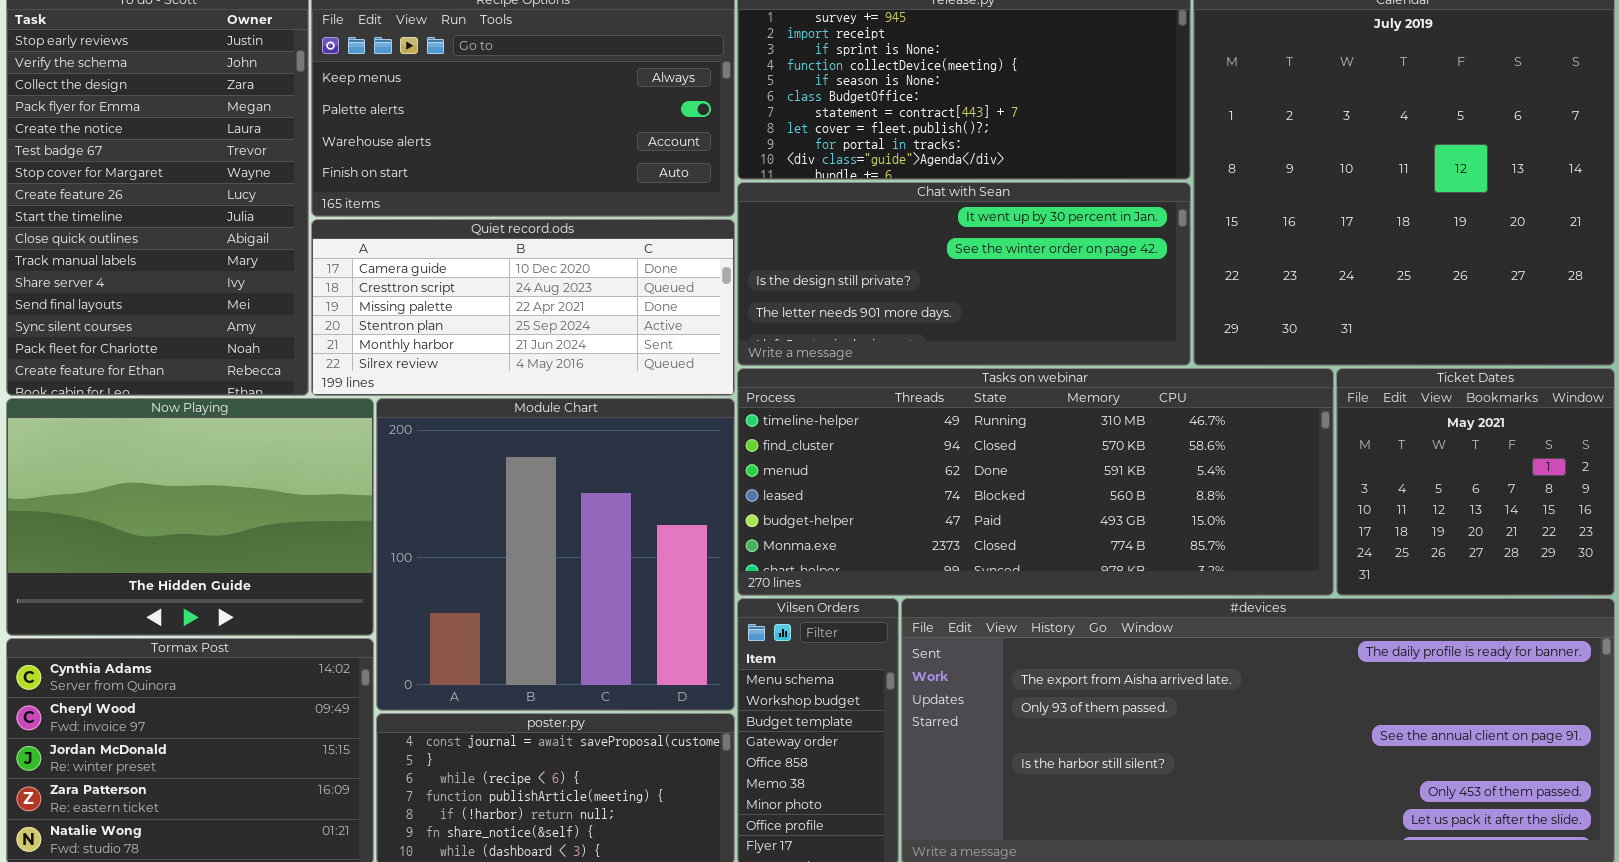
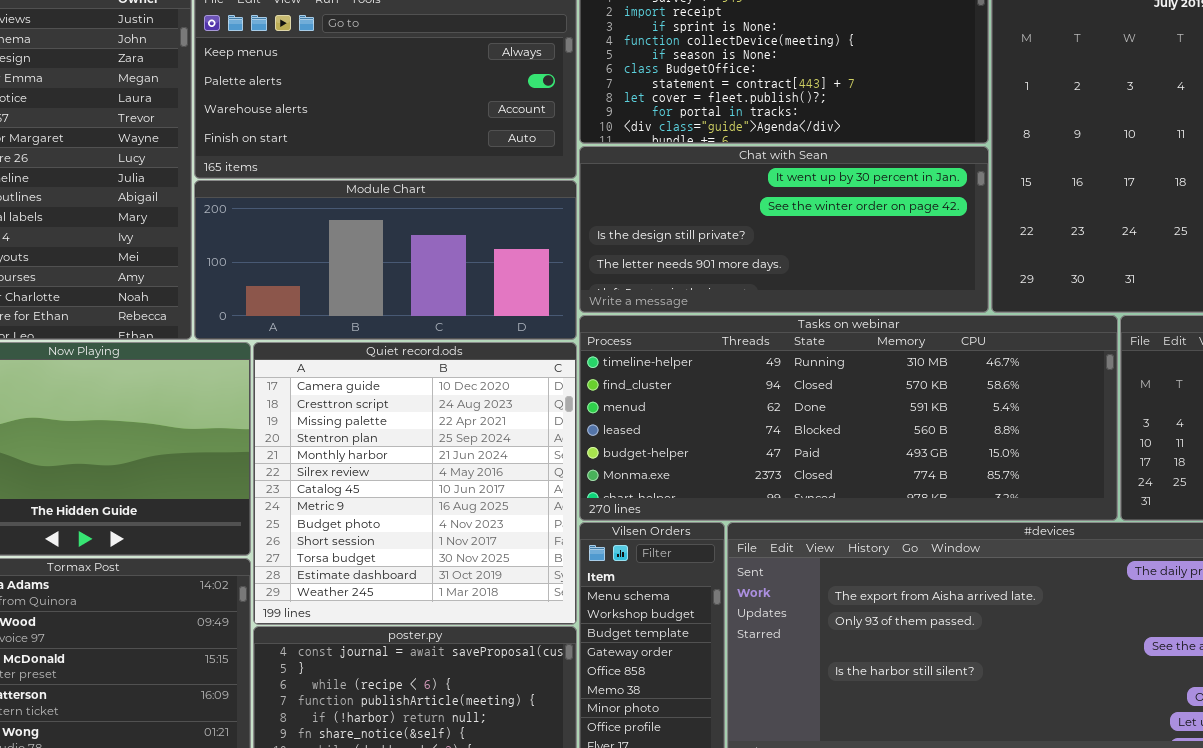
Quiet record.ods: [311,219,735,396] -> [253,342,577,625], moved, resized
Module Chart: [376,398,735,711] -> [194,180,577,340], moved, resized

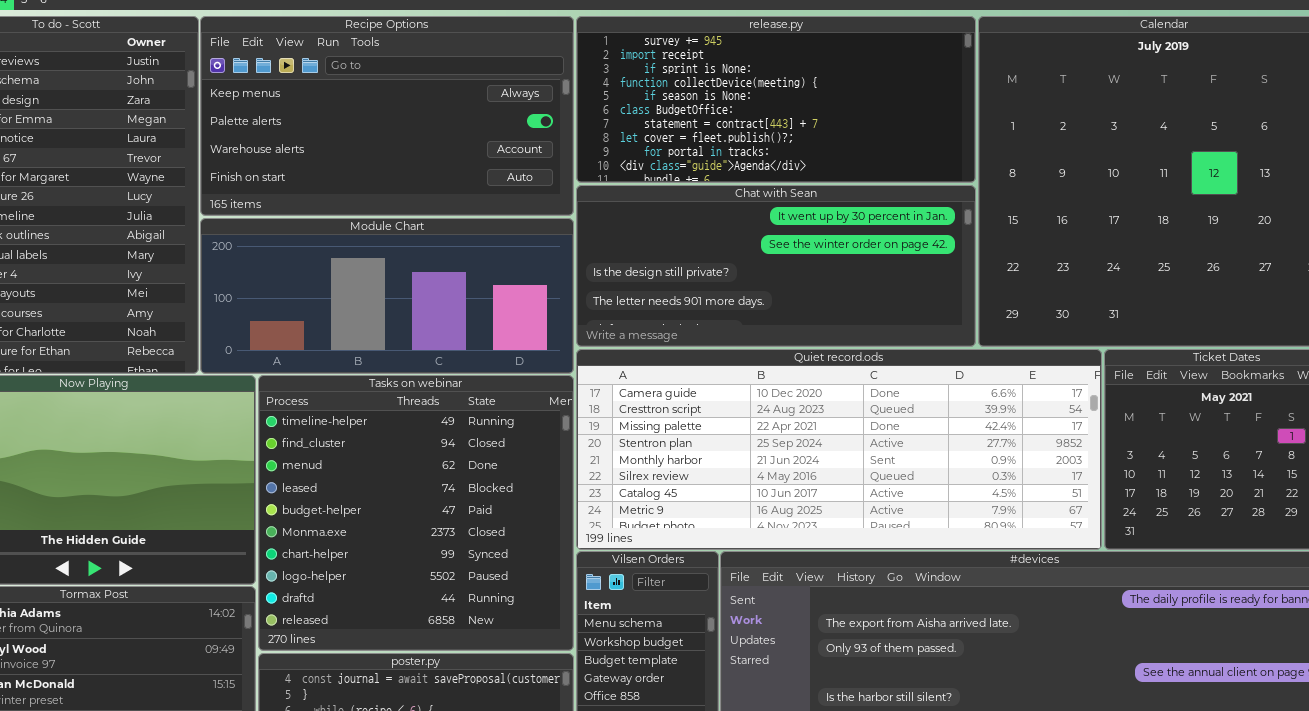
Tasks on webinar: [579,315,1118,521] -> [258,375,574,651], moved, resized
Quiet record.ods: [253,342,577,625] -> [576,349,1102,550], moved, resized

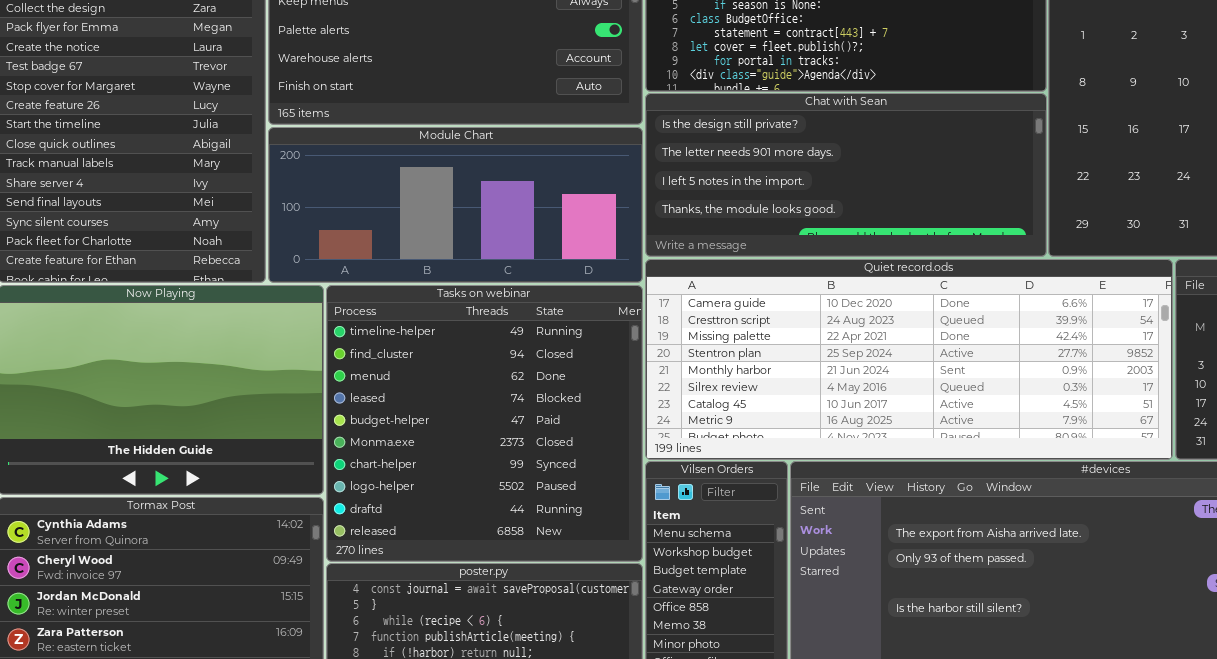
Chat with Sean: [576,185,976,347] -> [645,93,1047,257], scrolled down 2 rows

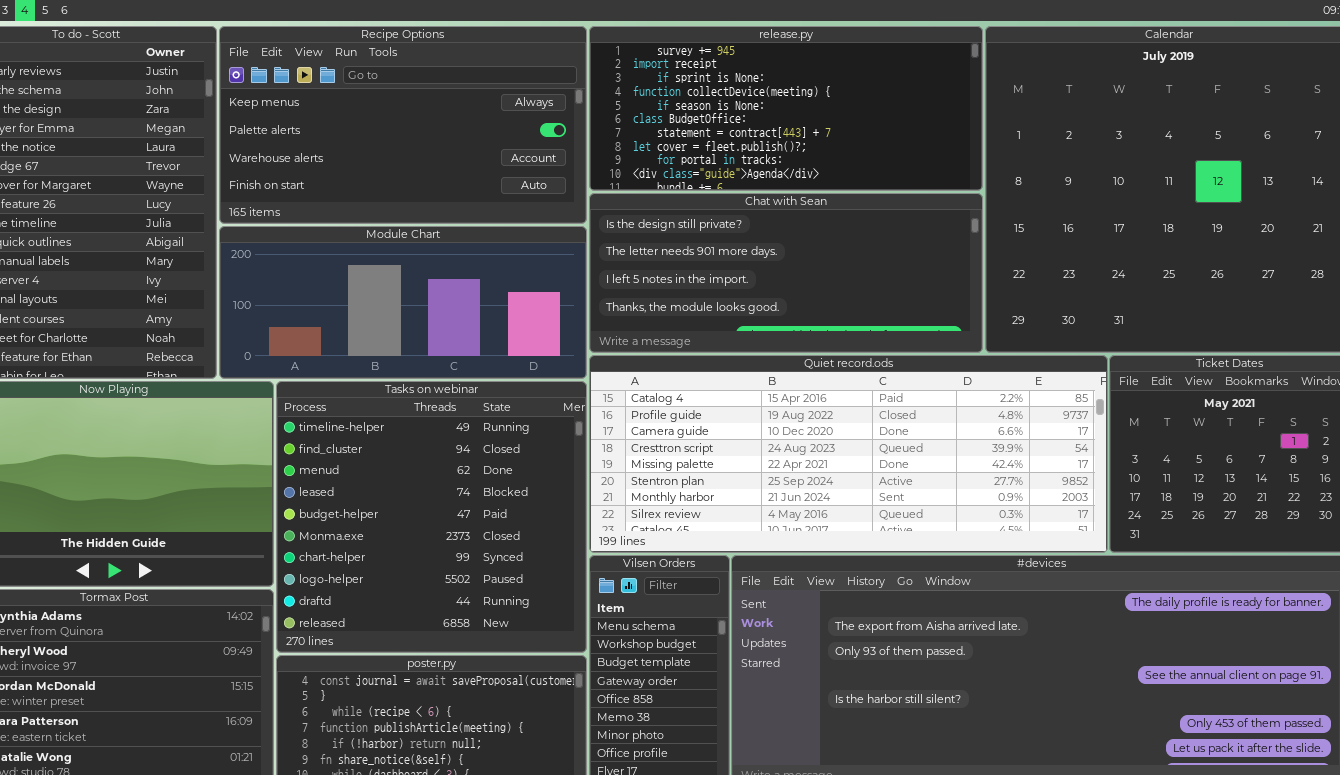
Quiet record.ods: [645,259,1173,460] -> [589,355,1108,553], scrolled up 2 rows

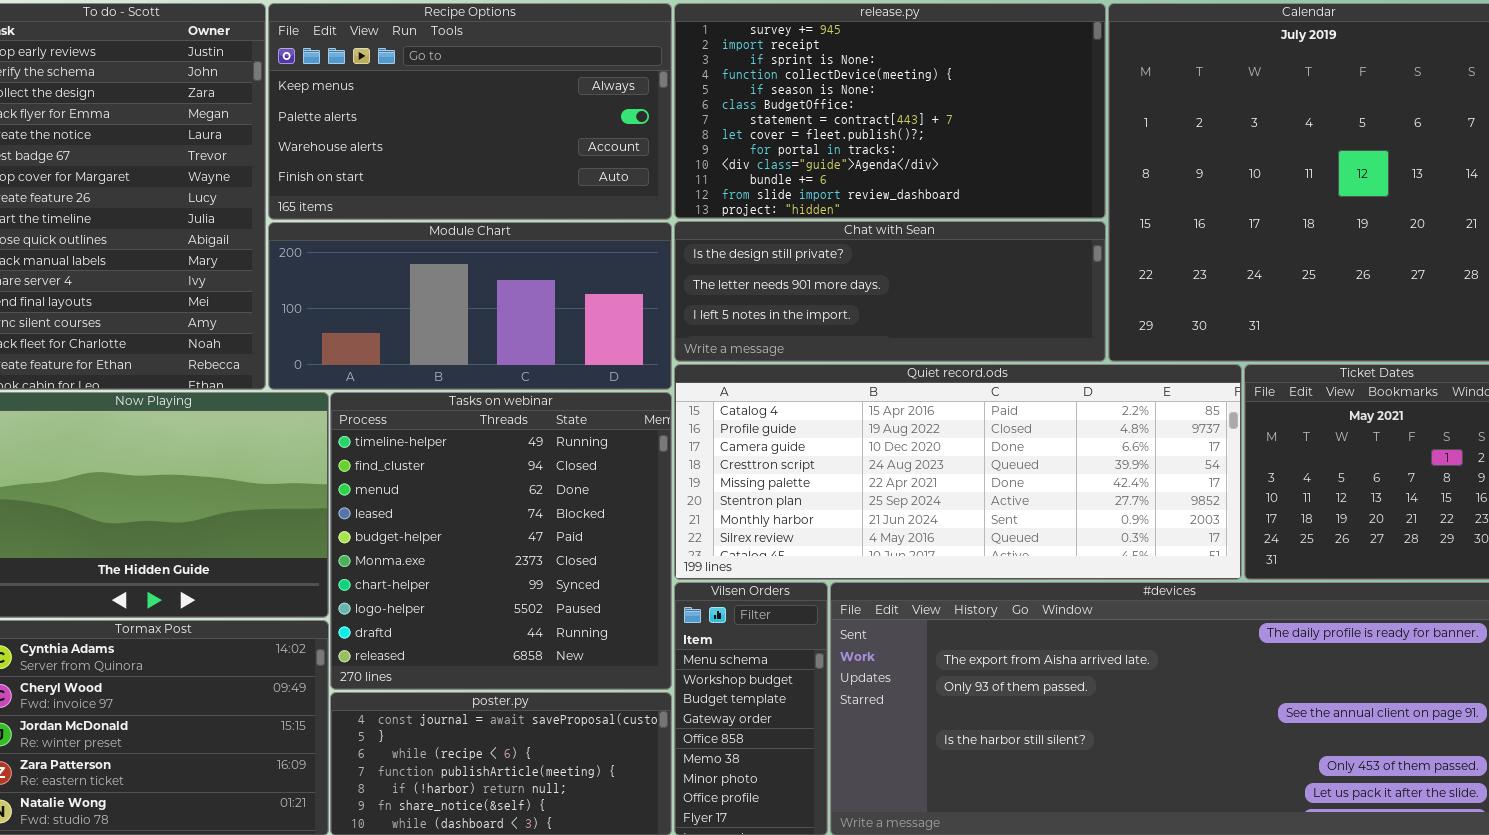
release.py: [589,26,983,191] -> [674,3,1106,219], resized
Chat with Sean: [589,193,983,353] -> [674,221,1106,362], resized

